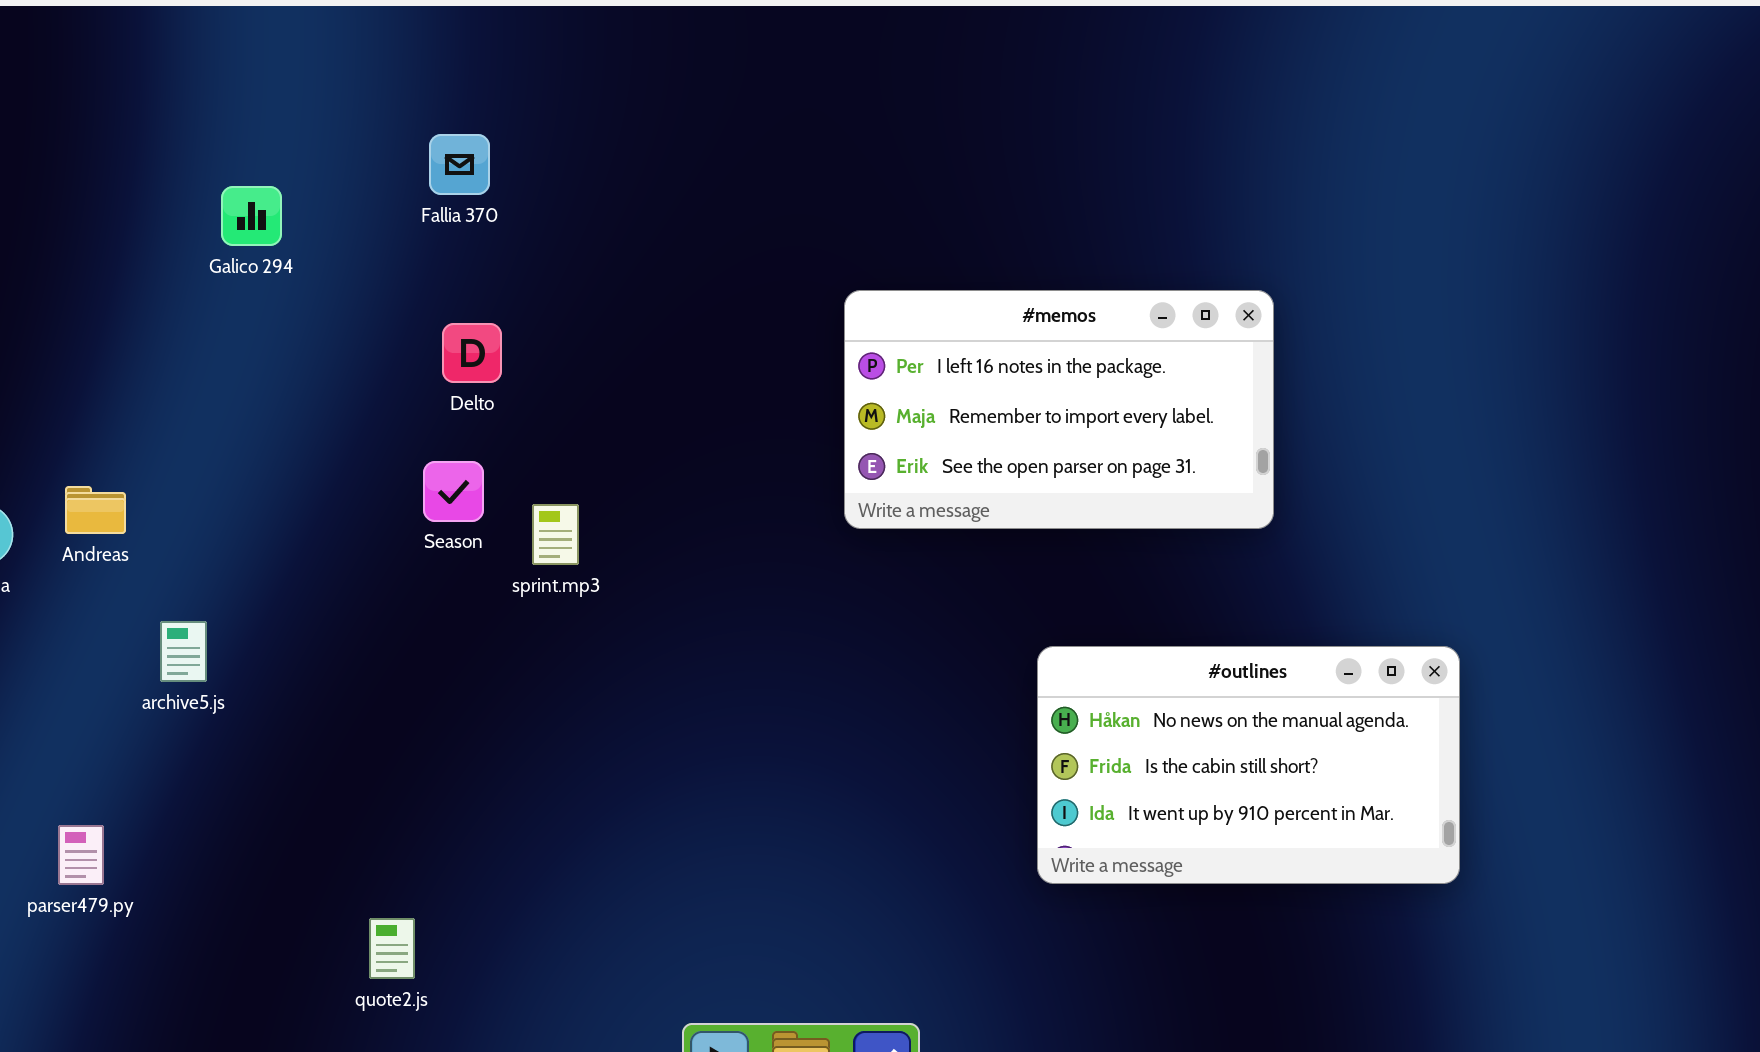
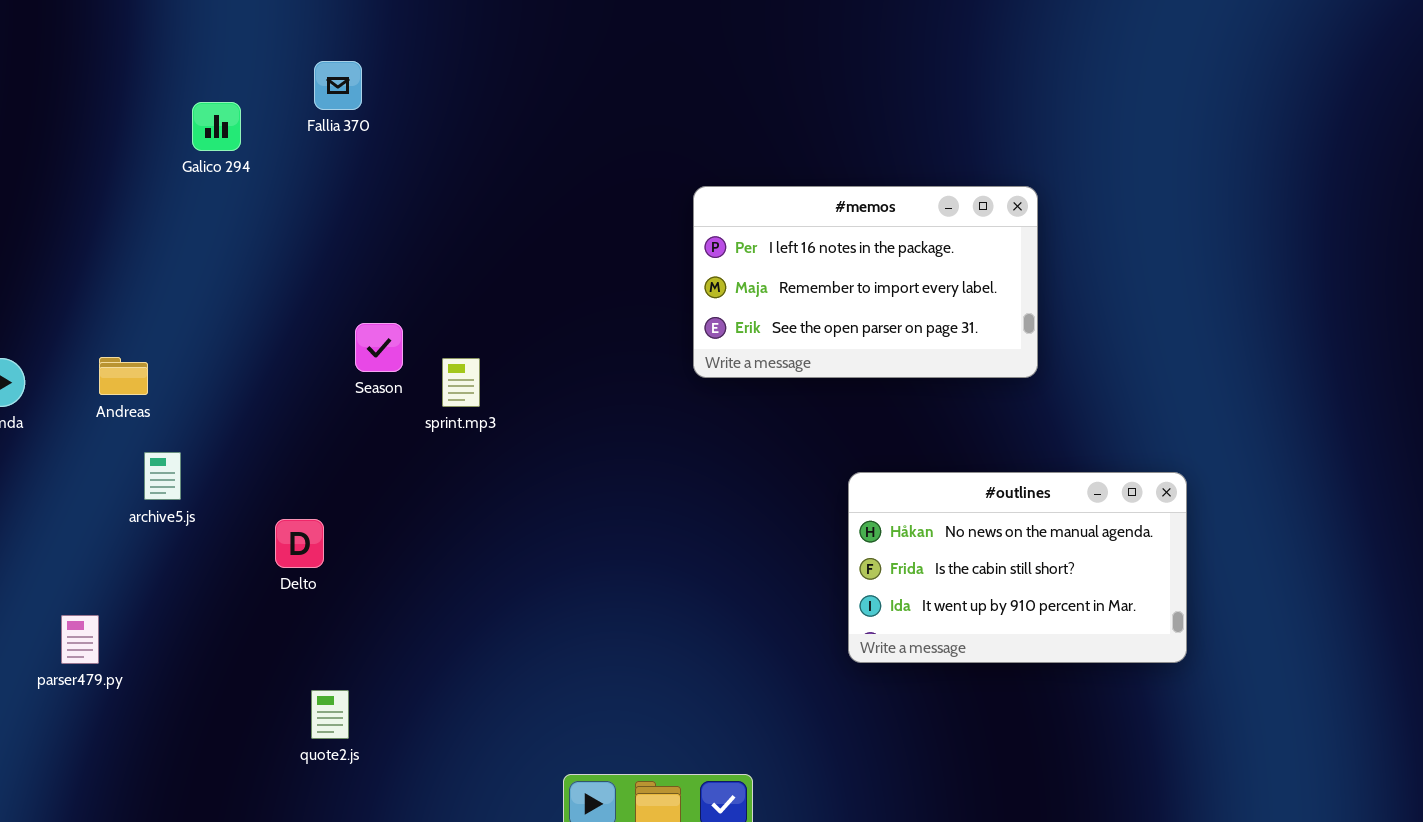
Fallia 370: [429,134,490,195] -> [314,61,362,110], moved
Delto: [442,323,502,383] -> [275,519,324,568], moved
Andreas: [65,486,126,534] -> [99,357,148,395], moved

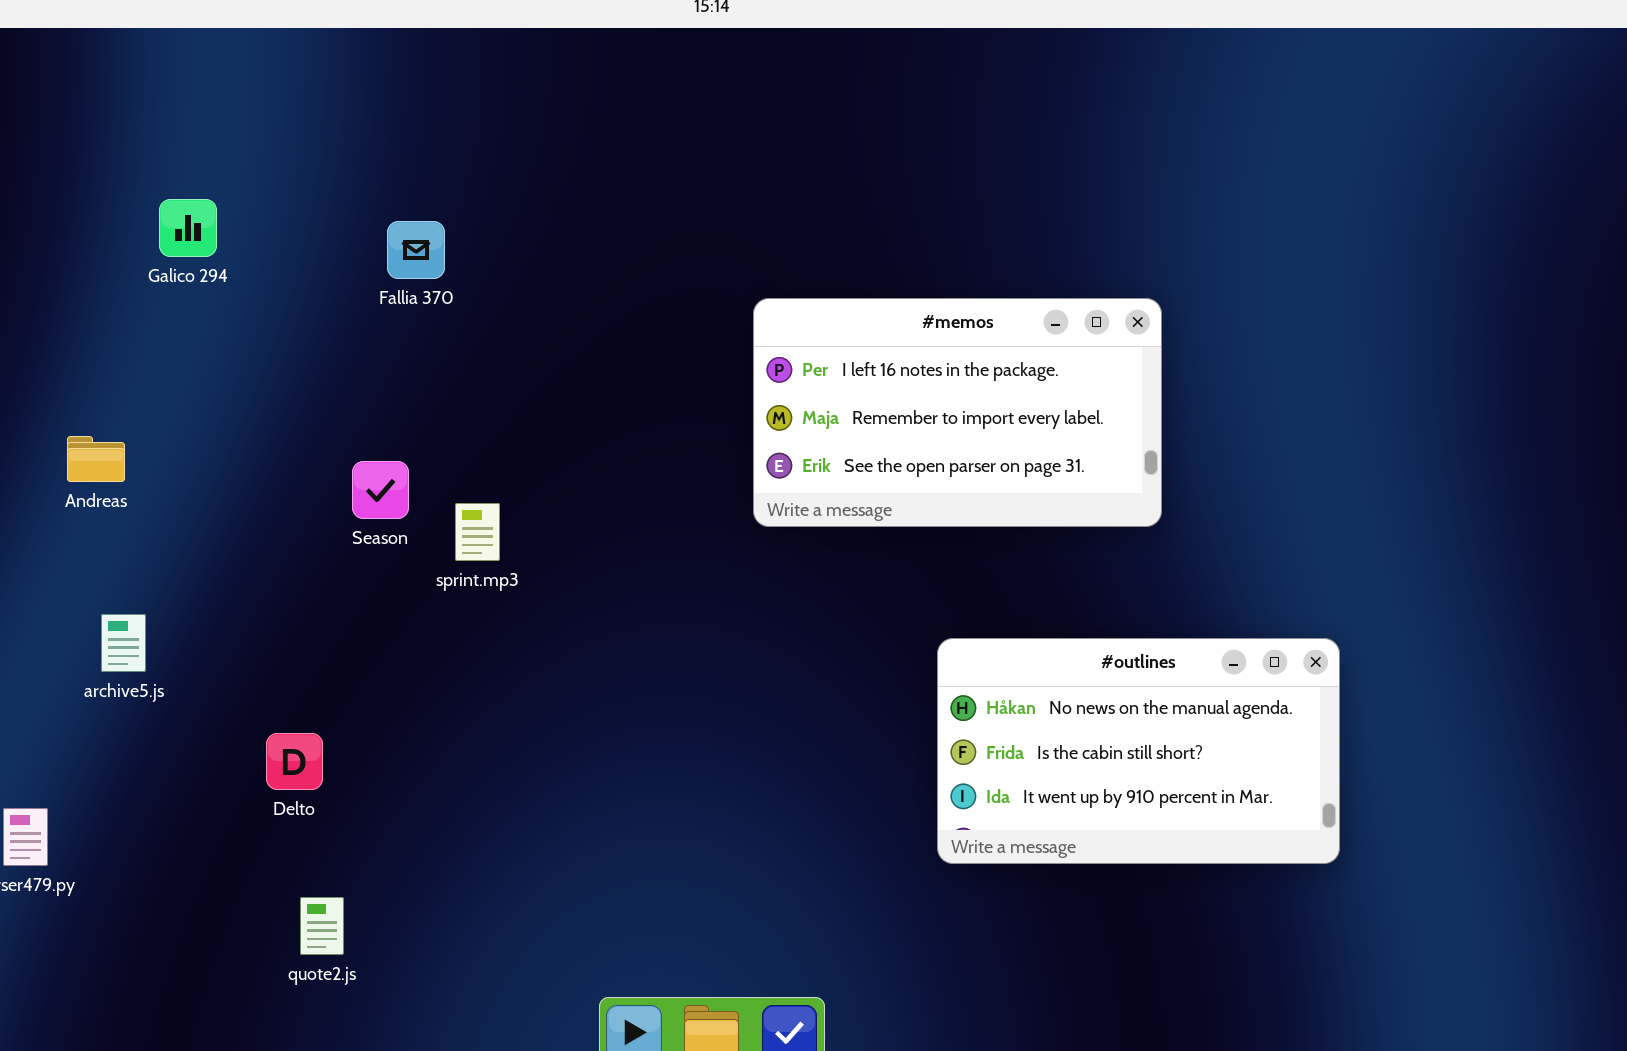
Fallia 370: [314,61,362,110] -> [387,221,445,279], moved
Andreas: [99,357,148,395] -> [67,436,125,482], moved
Delto: [275,519,324,568] -> [266,733,323,790], moved

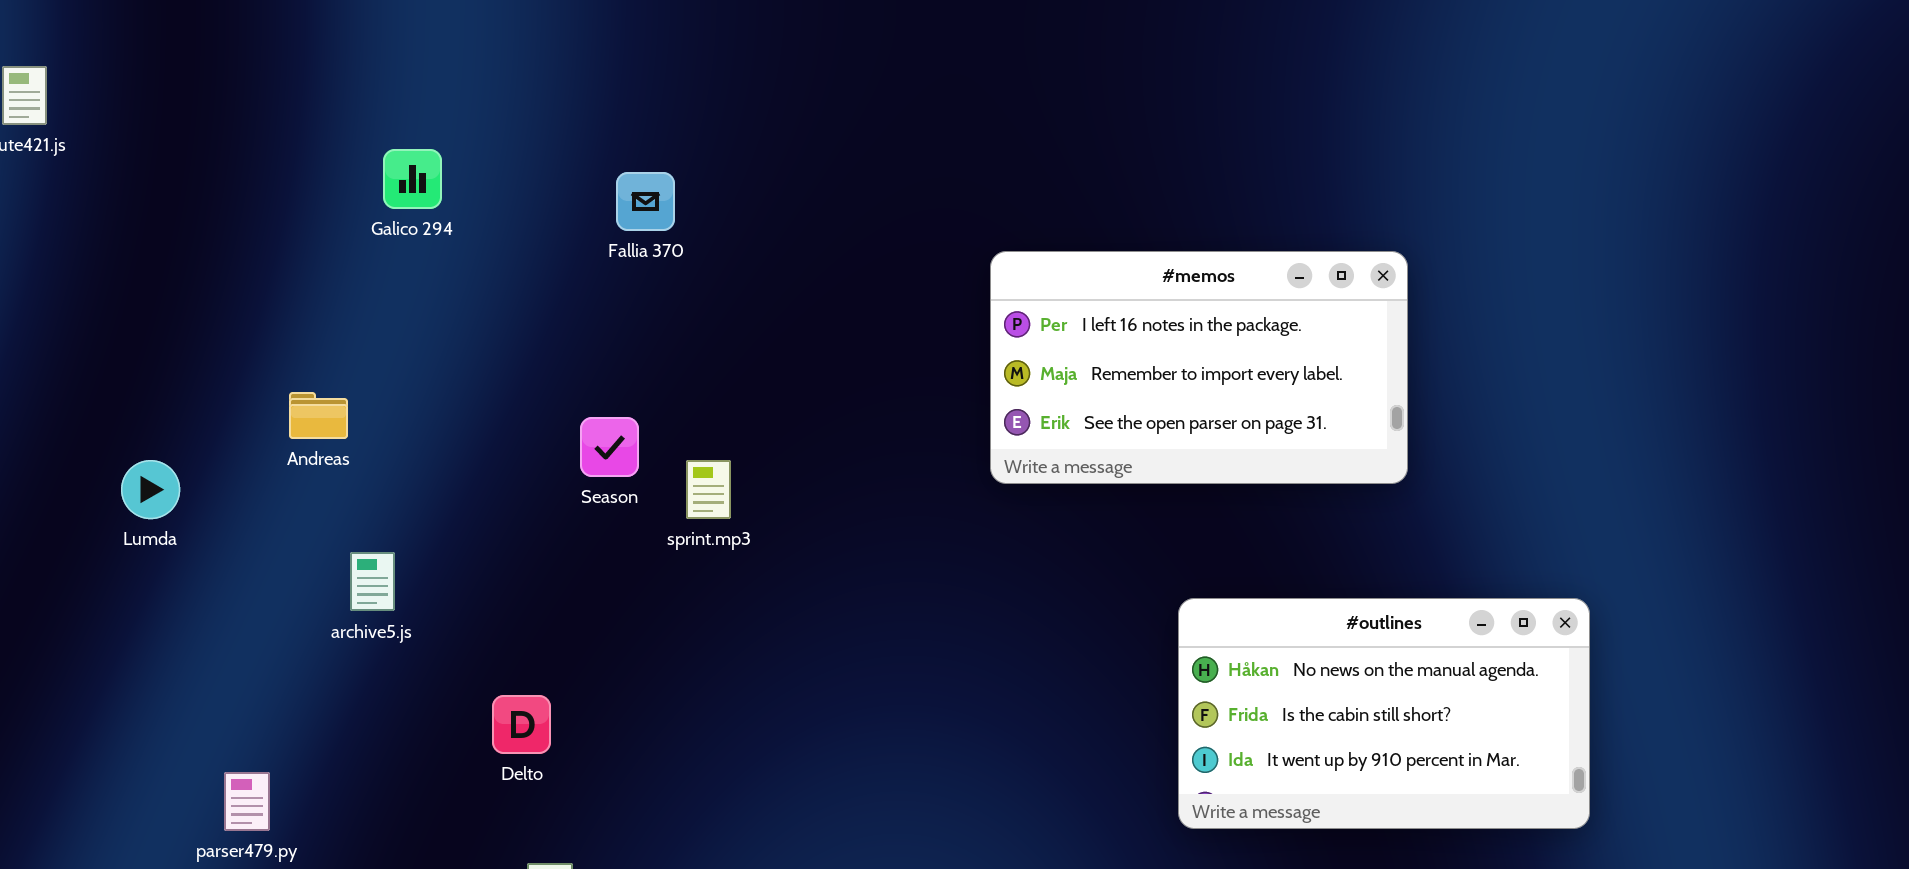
archive5.js: [101,614,146,672] -> [350,552,395,611], moved

